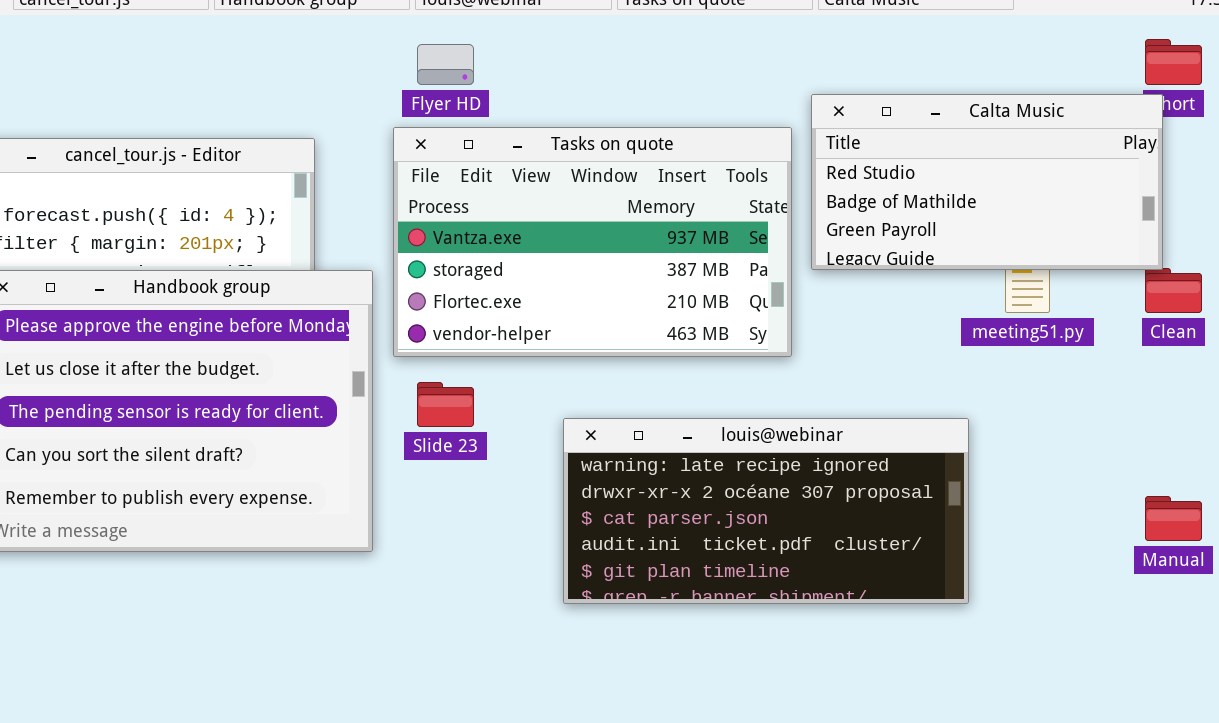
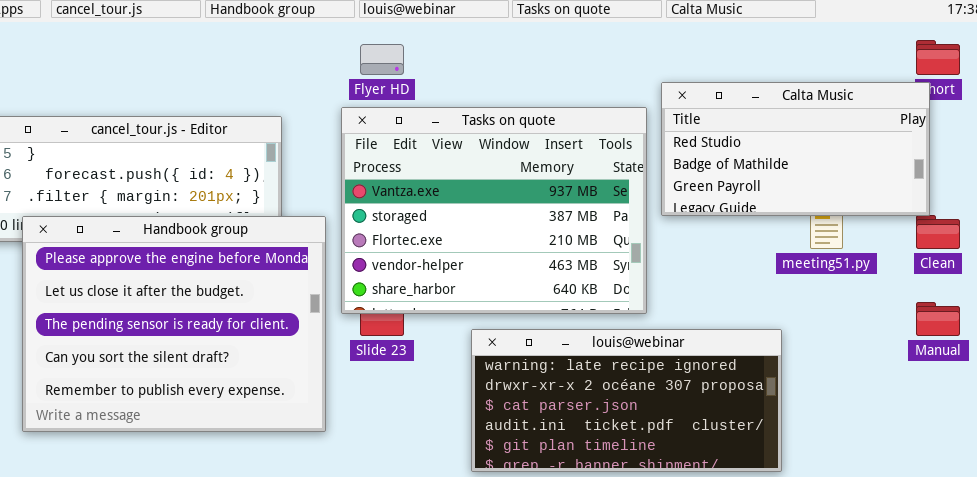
Tasks on quote: [393,127,792,357] -> [341,107,647,314], resized
Manual: [1145,496,1202,541] -> [916,302,960,336], moved

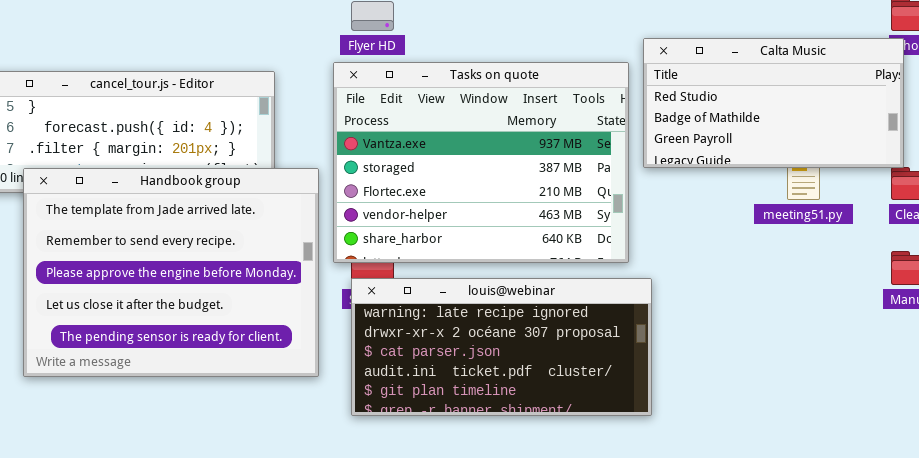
Handbook group: [22,216,326,432] -> [23,168,319,377], scrolled up 2 rows
louis@webinar: [471,329,782,472] -> [351,278,652,416], moved

